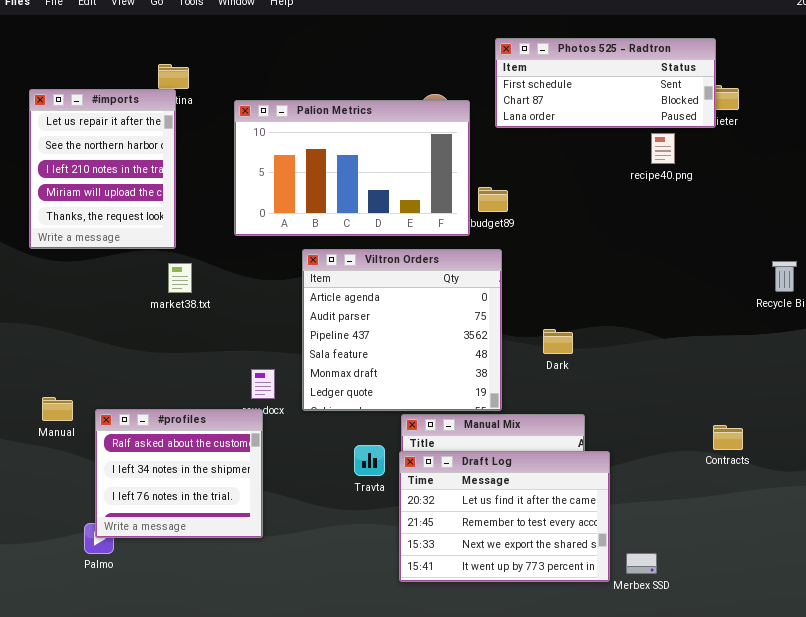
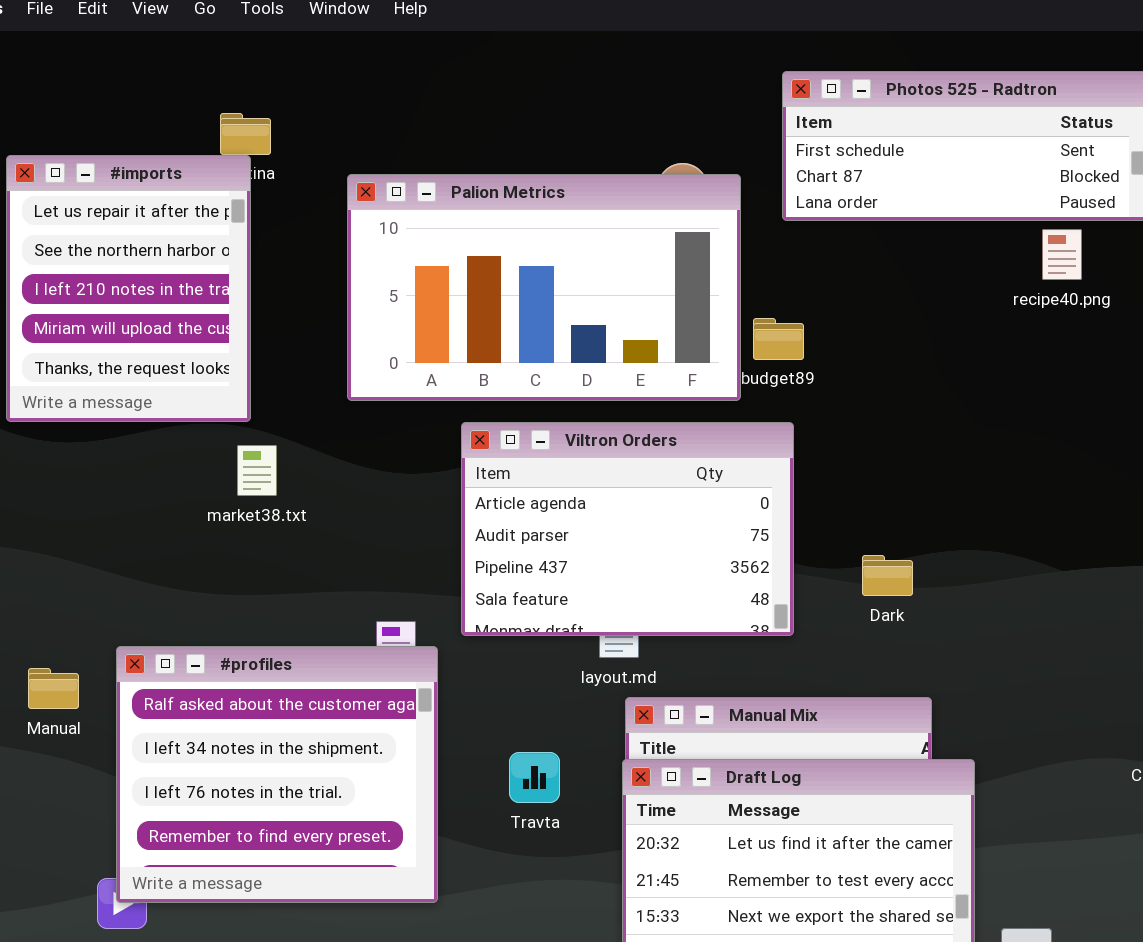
Viltron Orders: [302,249,502,411] -> [461,422,794,636], resized
#profiles: [95,409,263,538] -> [116,646,438,903], resized
Travta: [354,445,385,476] -> [509,752,560,803], moved

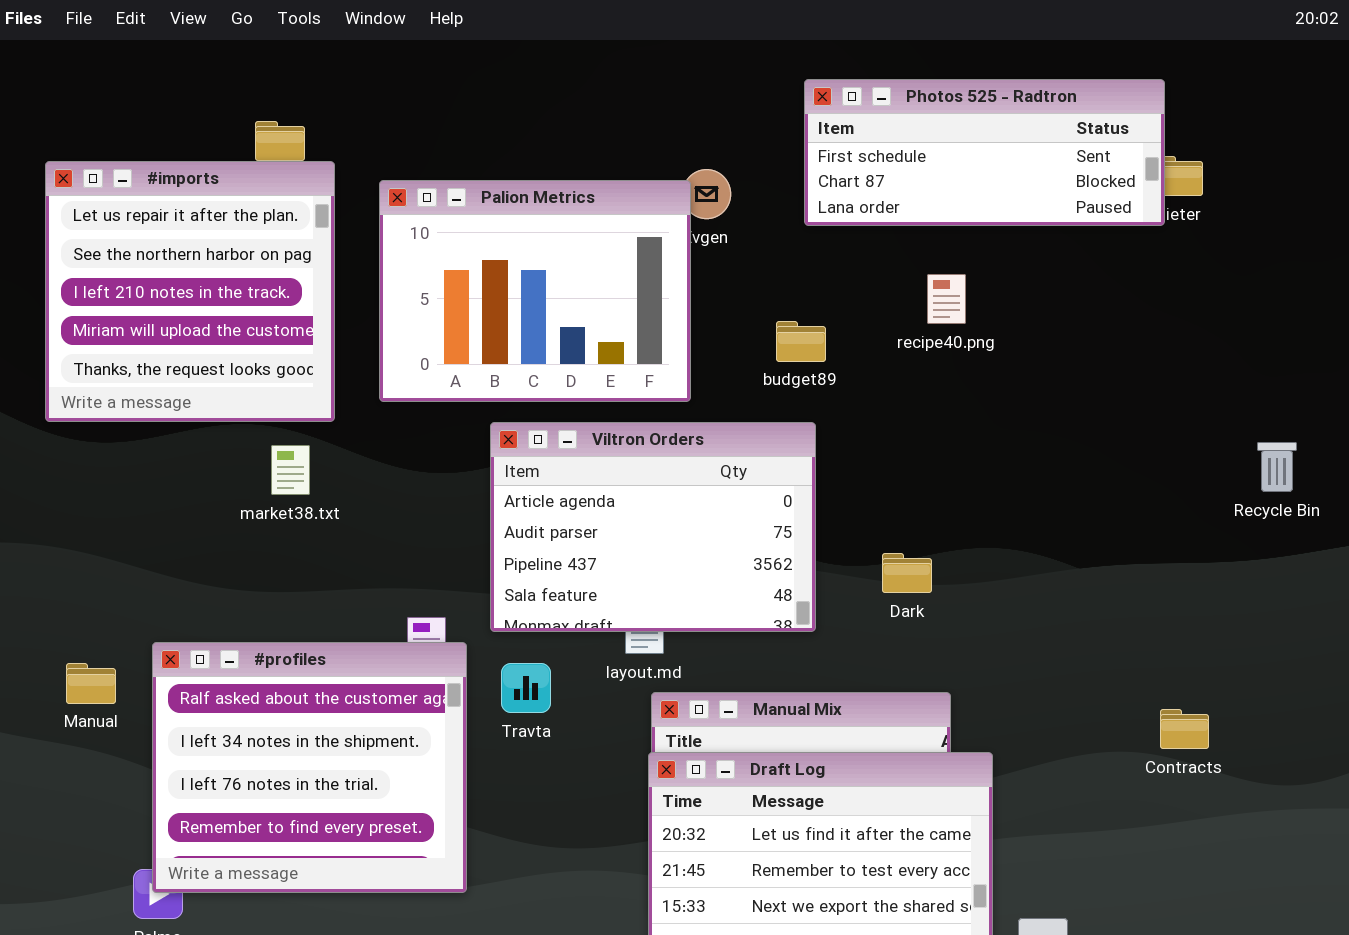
#imports: [6,155,251,422] -> [45,161,335,422], resized
Palion Metrics: [347,174,741,401] -> [379,180,691,402], resized
recipe40.png: [1042,229,1082,280] -> [927,274,966,324], moved
Travta: [509,752,560,803] -> [501,663,551,713], moved

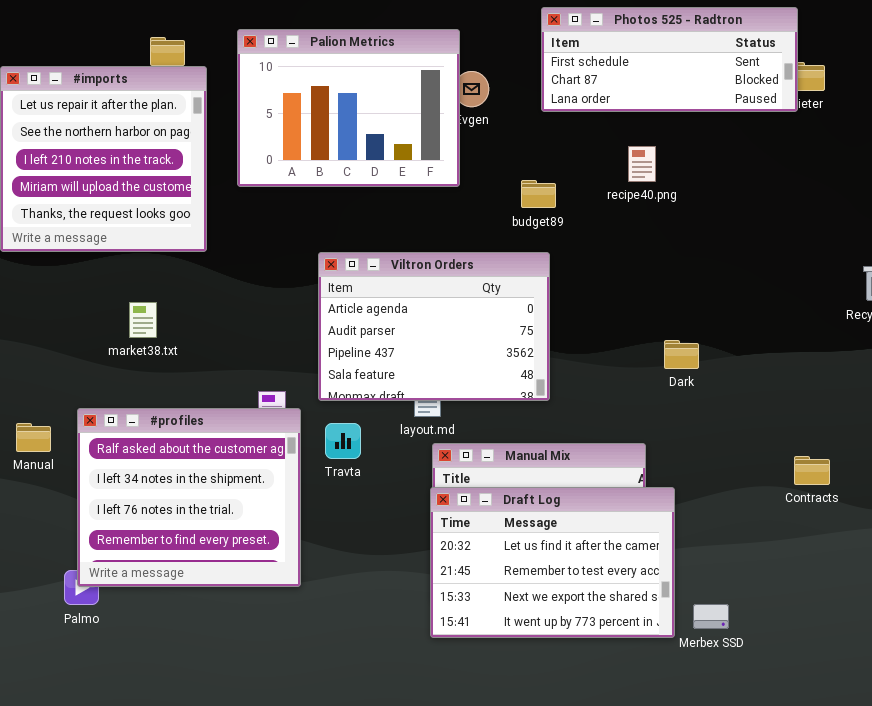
Palion Metrics: [379,180,691,402] -> [237,29,460,187], moved
market38.txt: [271,445,310,495] -> [129,302,157,338], moved
Dark: [882,553,932,593] -> [664,340,699,369], moved

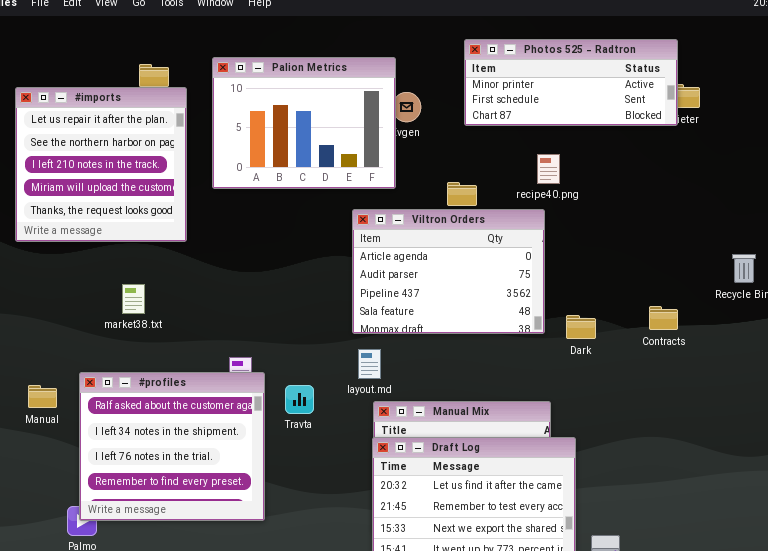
Photos 525 - Radtron: [541,7,798,112] -> [464,39,678,126], scrolled up 1 row
Viltron Orders: [318,252,550,401] -> [352,209,545,334], moved
Contracts: [794,456,830,485] -> [649,306,678,330], moved

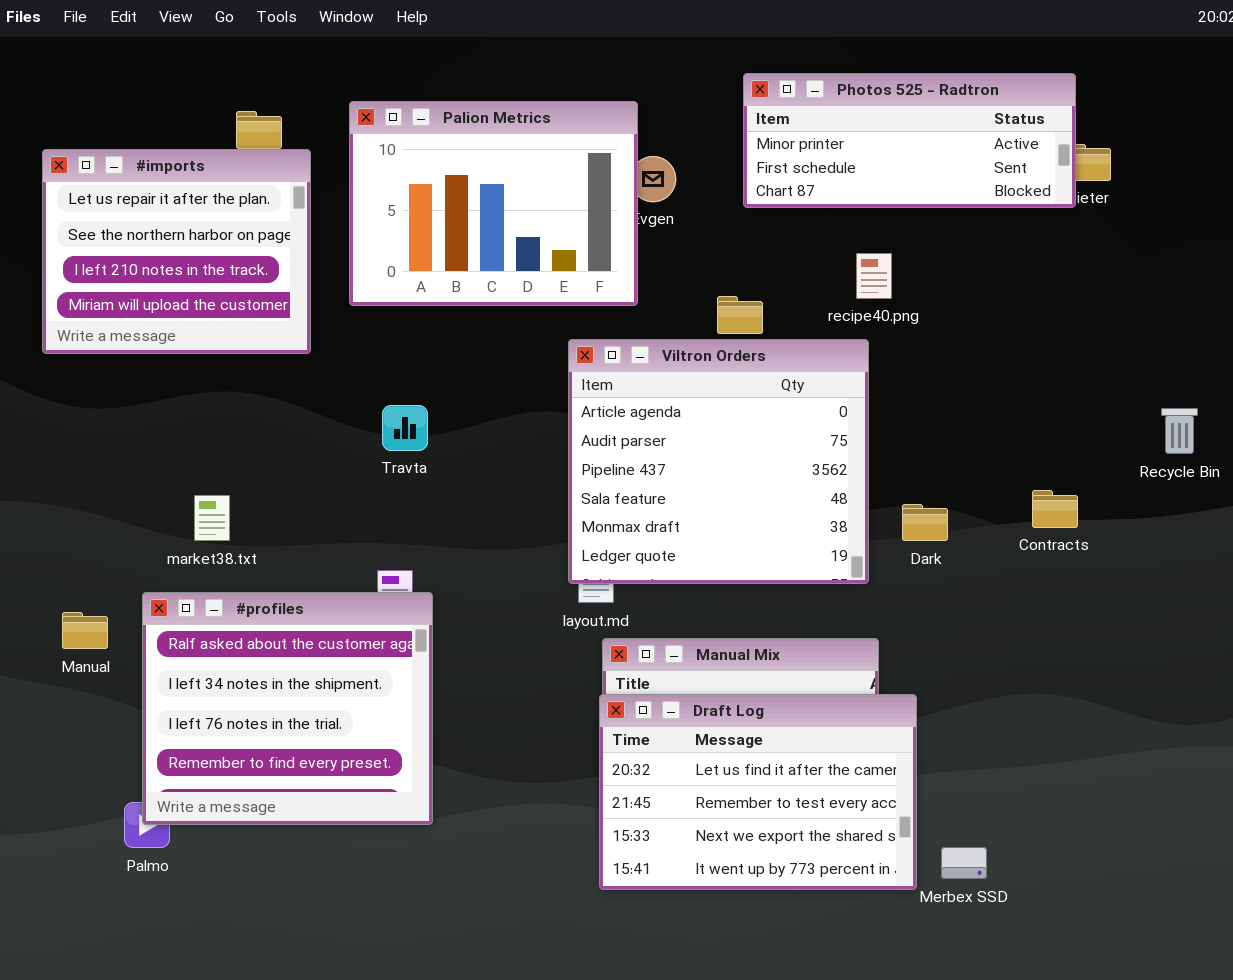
#imports: [15,87,187,242] -> [42,149,311,354], resized
Viltron Orders: [352,209,545,334] -> [568,339,869,584], resized
market38.txt: [122,284,145,314] -> [194,495,230,541], moved
Travta: [285,385,314,414] -> [382,405,428,451], moved

